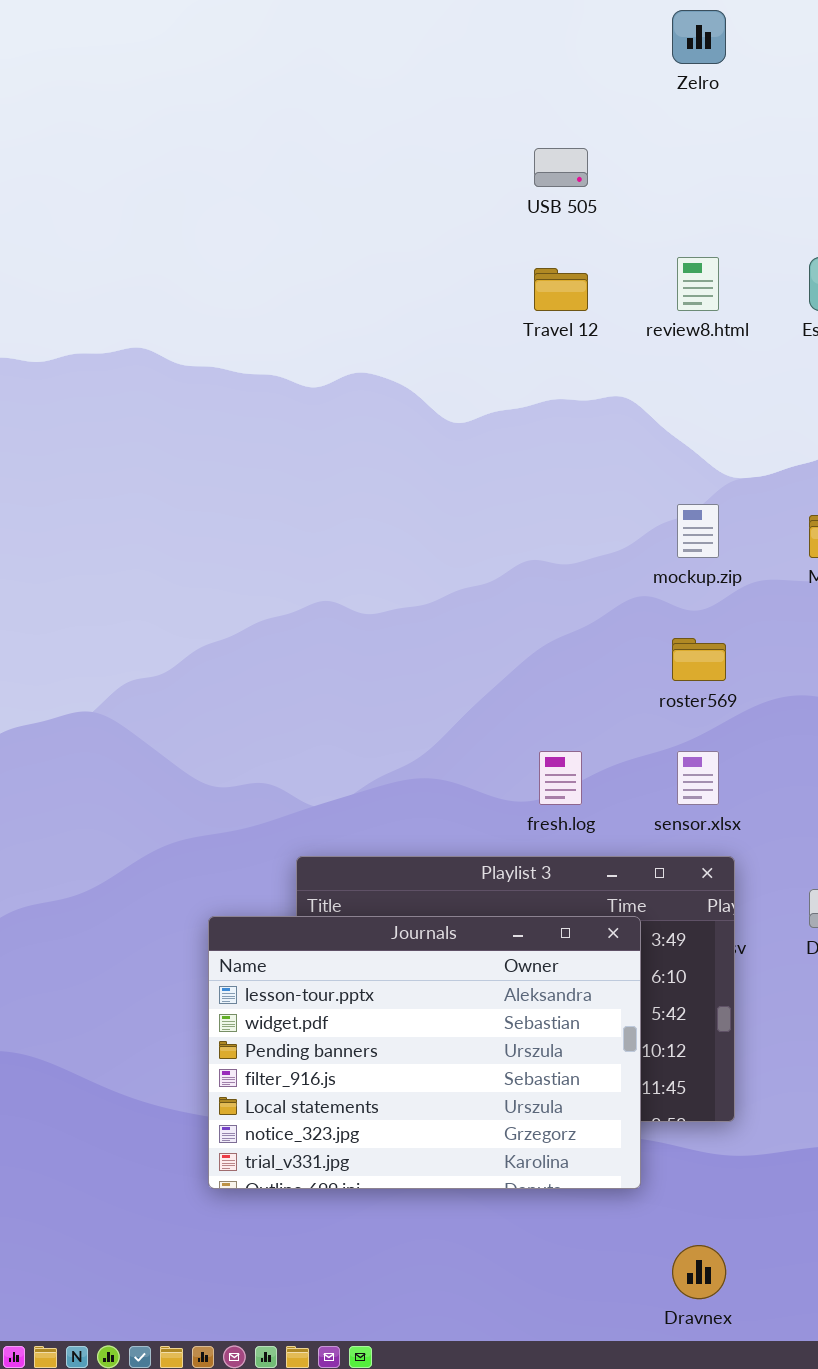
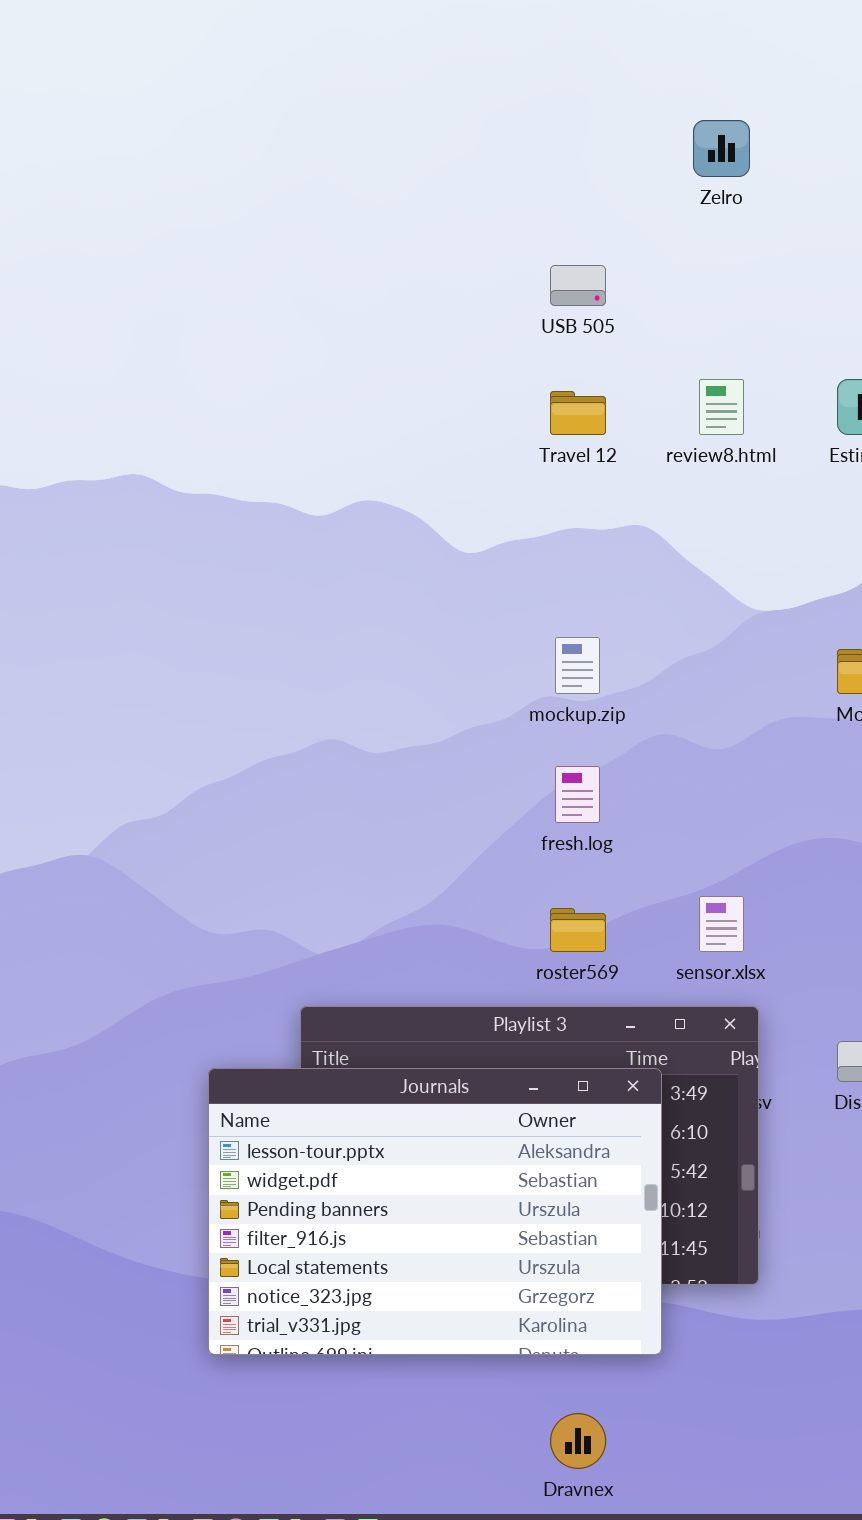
mockup.zip: [677,504,719,558] -> [555,637,600,694], moved
roster569: [672,638,726,681] -> [550,908,606,952], moved
fresh.log: [539,751,582,805] -> [555,766,600,823], moved
Dravnex: [672,1245,726,1299] -> [550,1413,606,1469], moved

